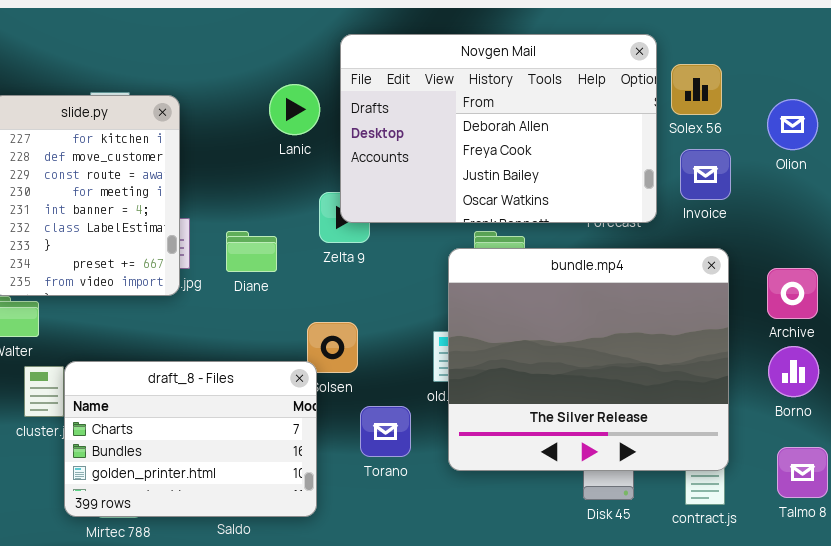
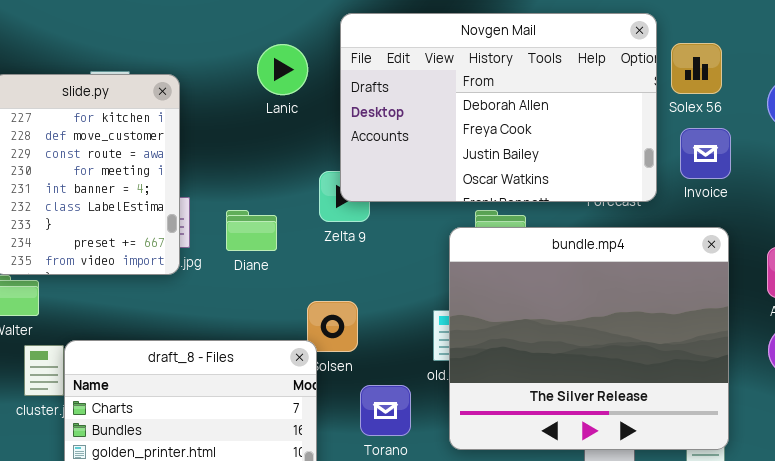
Lanic: [269,84,320,135] -> [257,44,308,95], moved

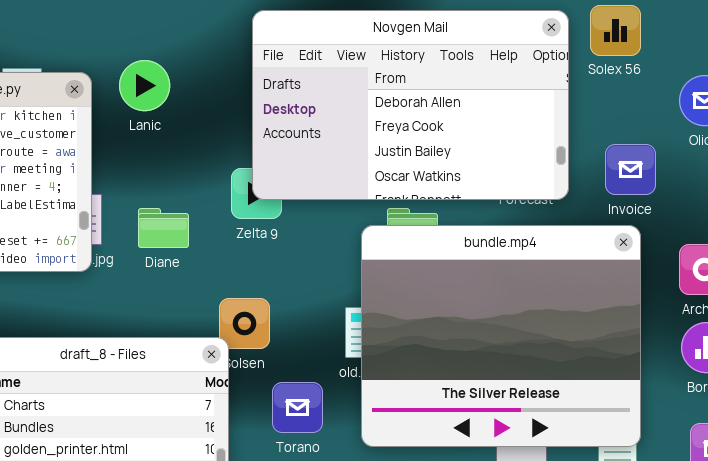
Solex 56: [671,43,722,94] -> [590,5,641,56], moved
Lanic: [257,44,308,95] -> [119,60,170,111], moved
Invoice: [680,128,731,179] -> [605,144,656,195], moved

